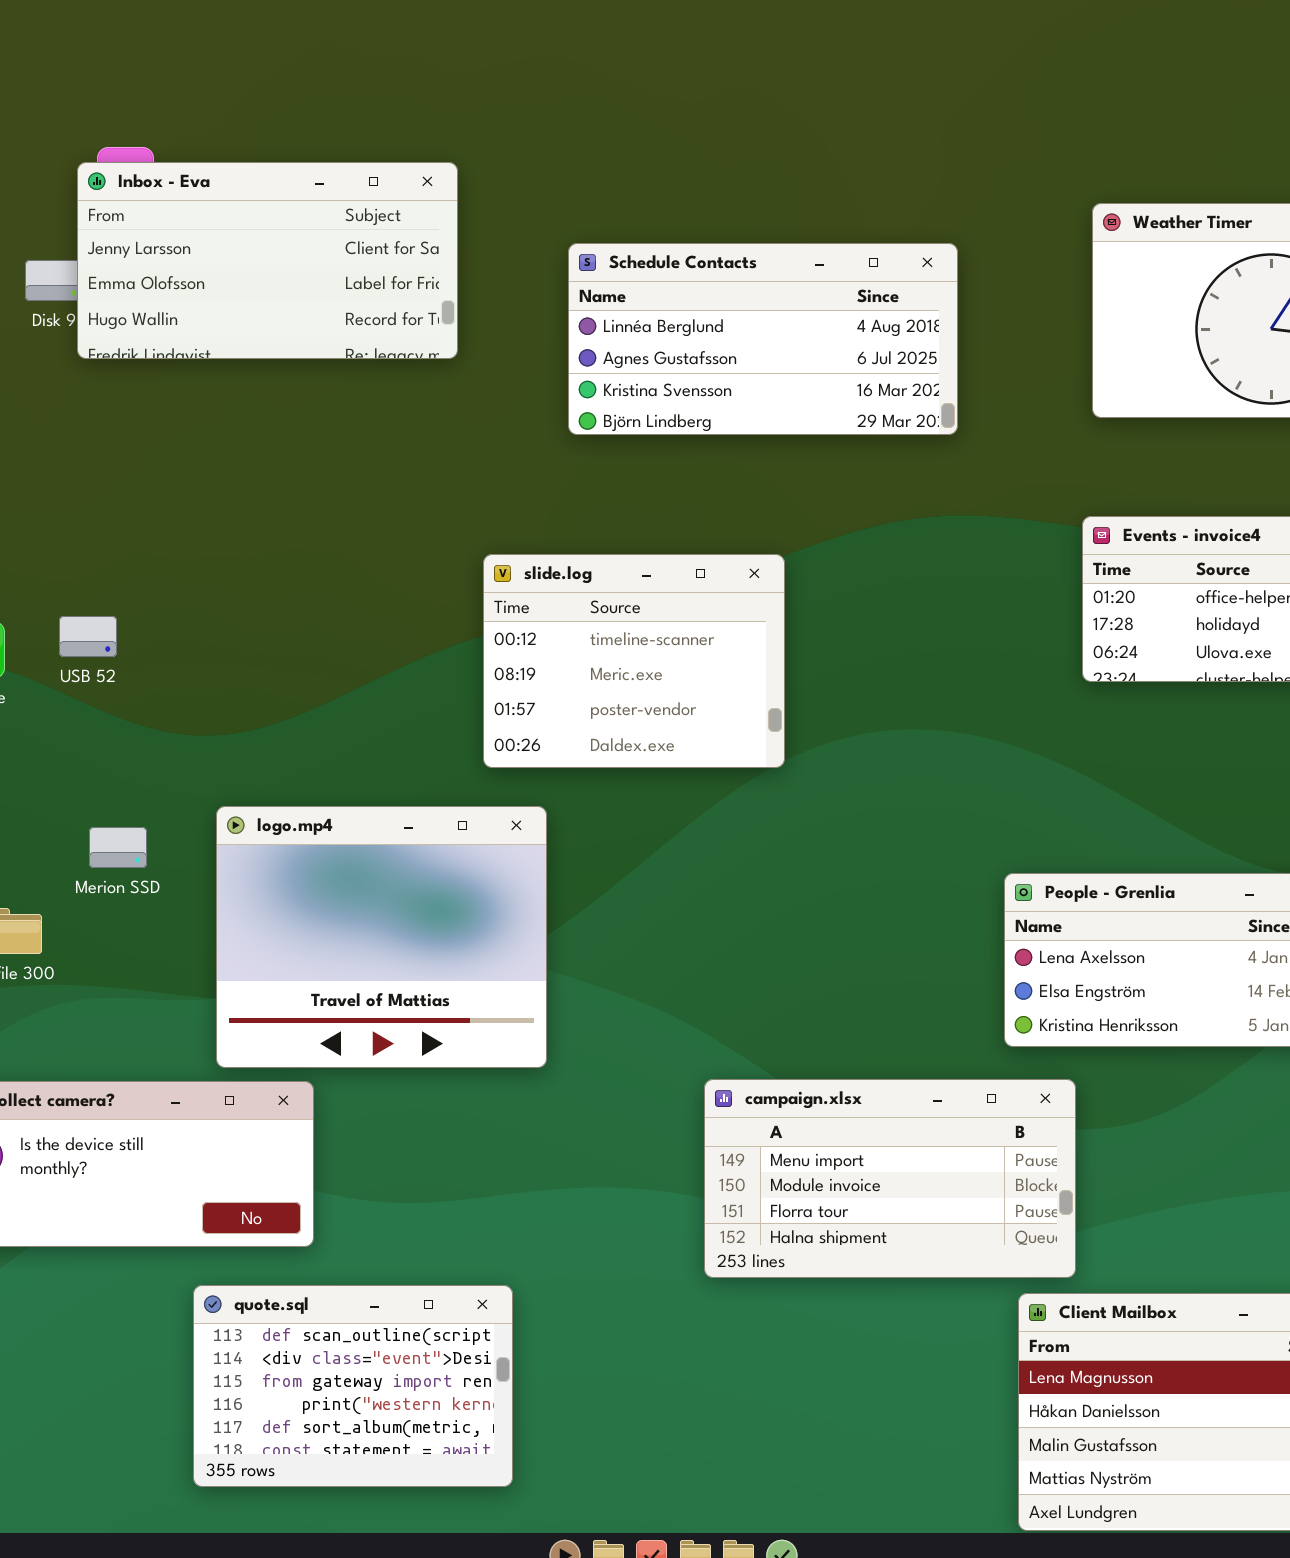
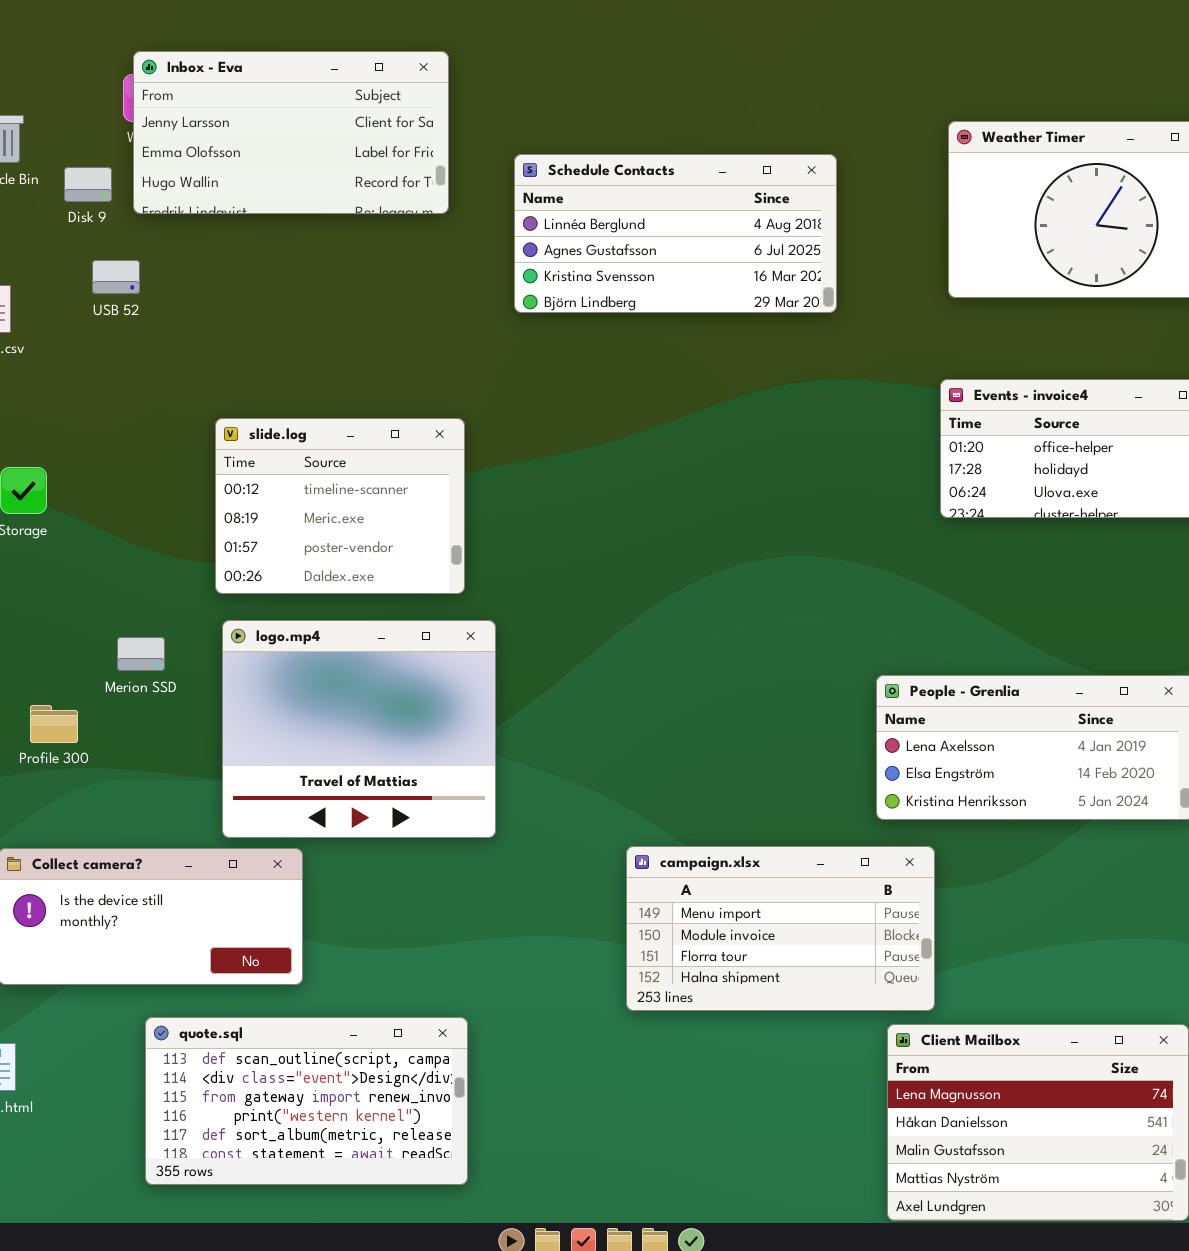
Inbox - Eva: [77,162,458,359] -> [133,51,449,214], moved
slide.log: [483,554,785,768] -> [215,418,465,594], moved
USB 52: [59,616,117,657] -> [92,260,140,294], moved
quote.sql: [193,1285,513,1487] -> [145,1017,468,1185], resized

